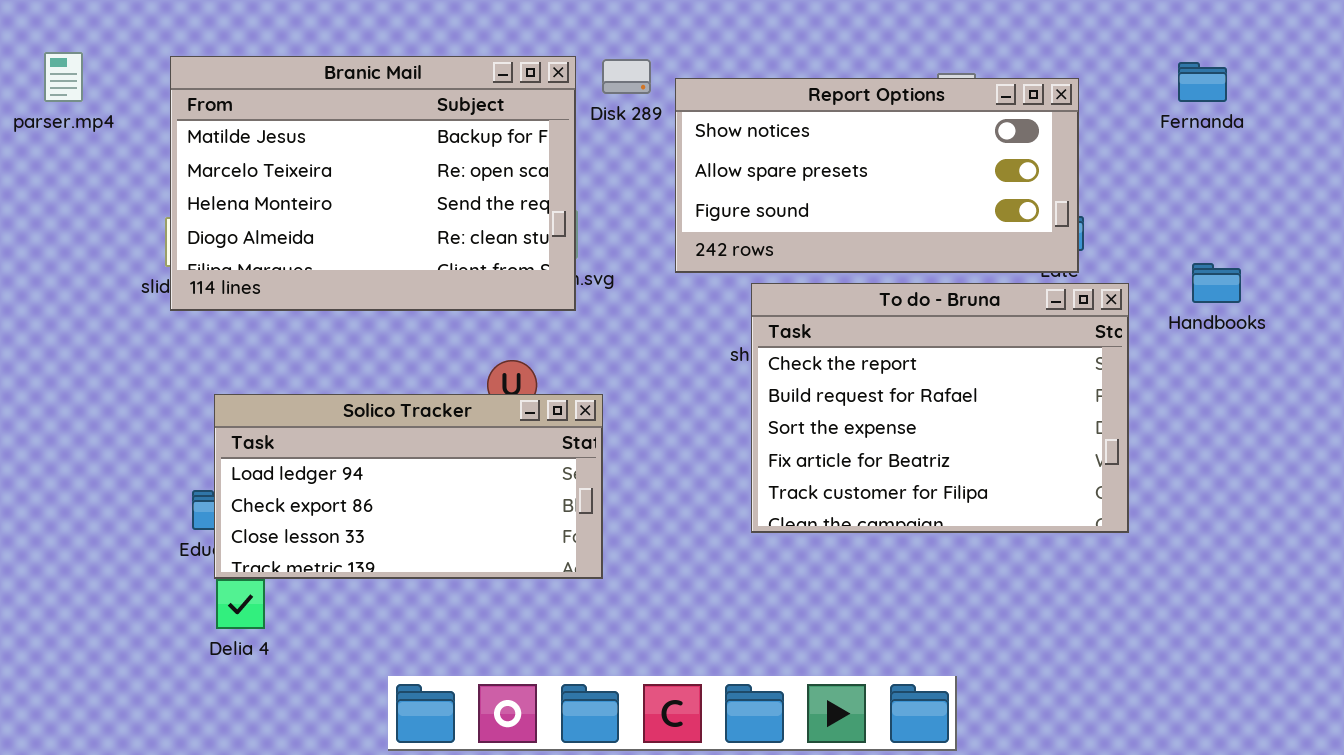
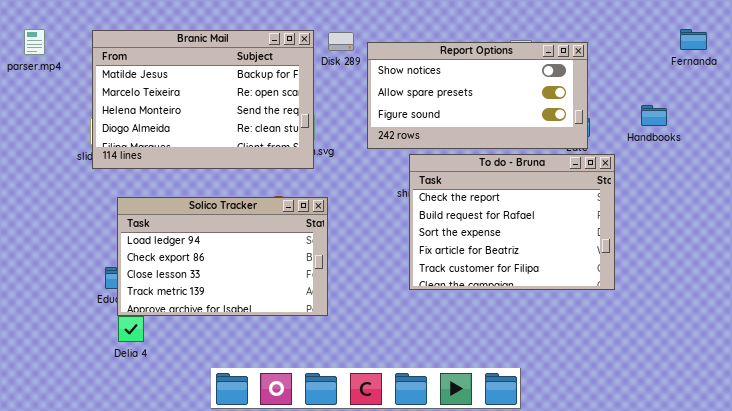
Fernanda: [1178,62,1227,102] -> [680,29,707,50], moved
Handbooks: [1192,263,1241,303] -> [641,105,667,126], moved
Solico Tracker: [214,394,603,579] -> [117,197,328,316], resized

